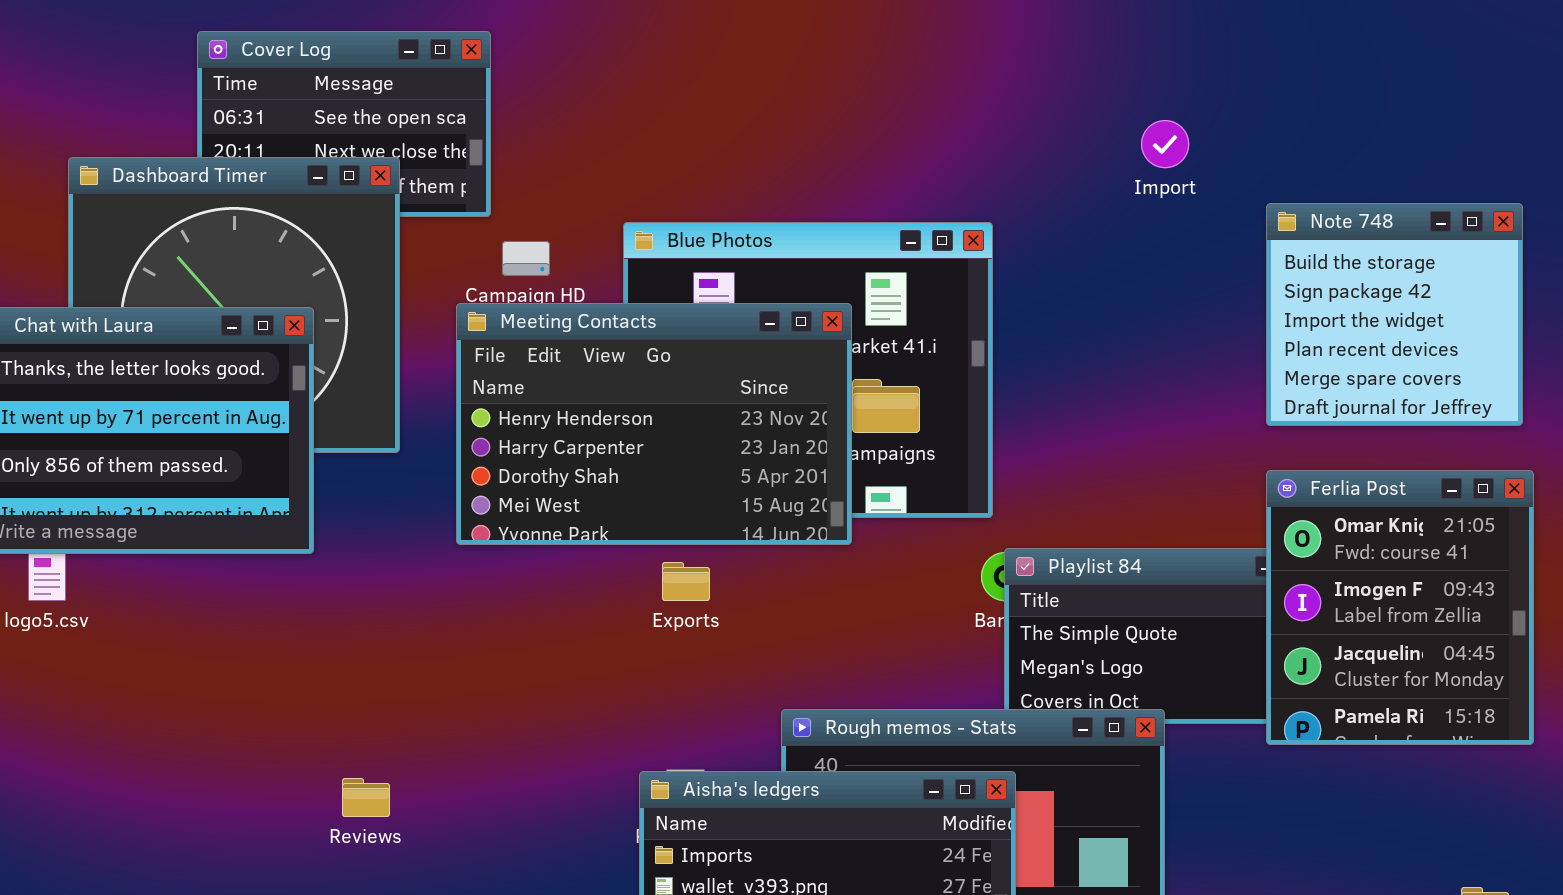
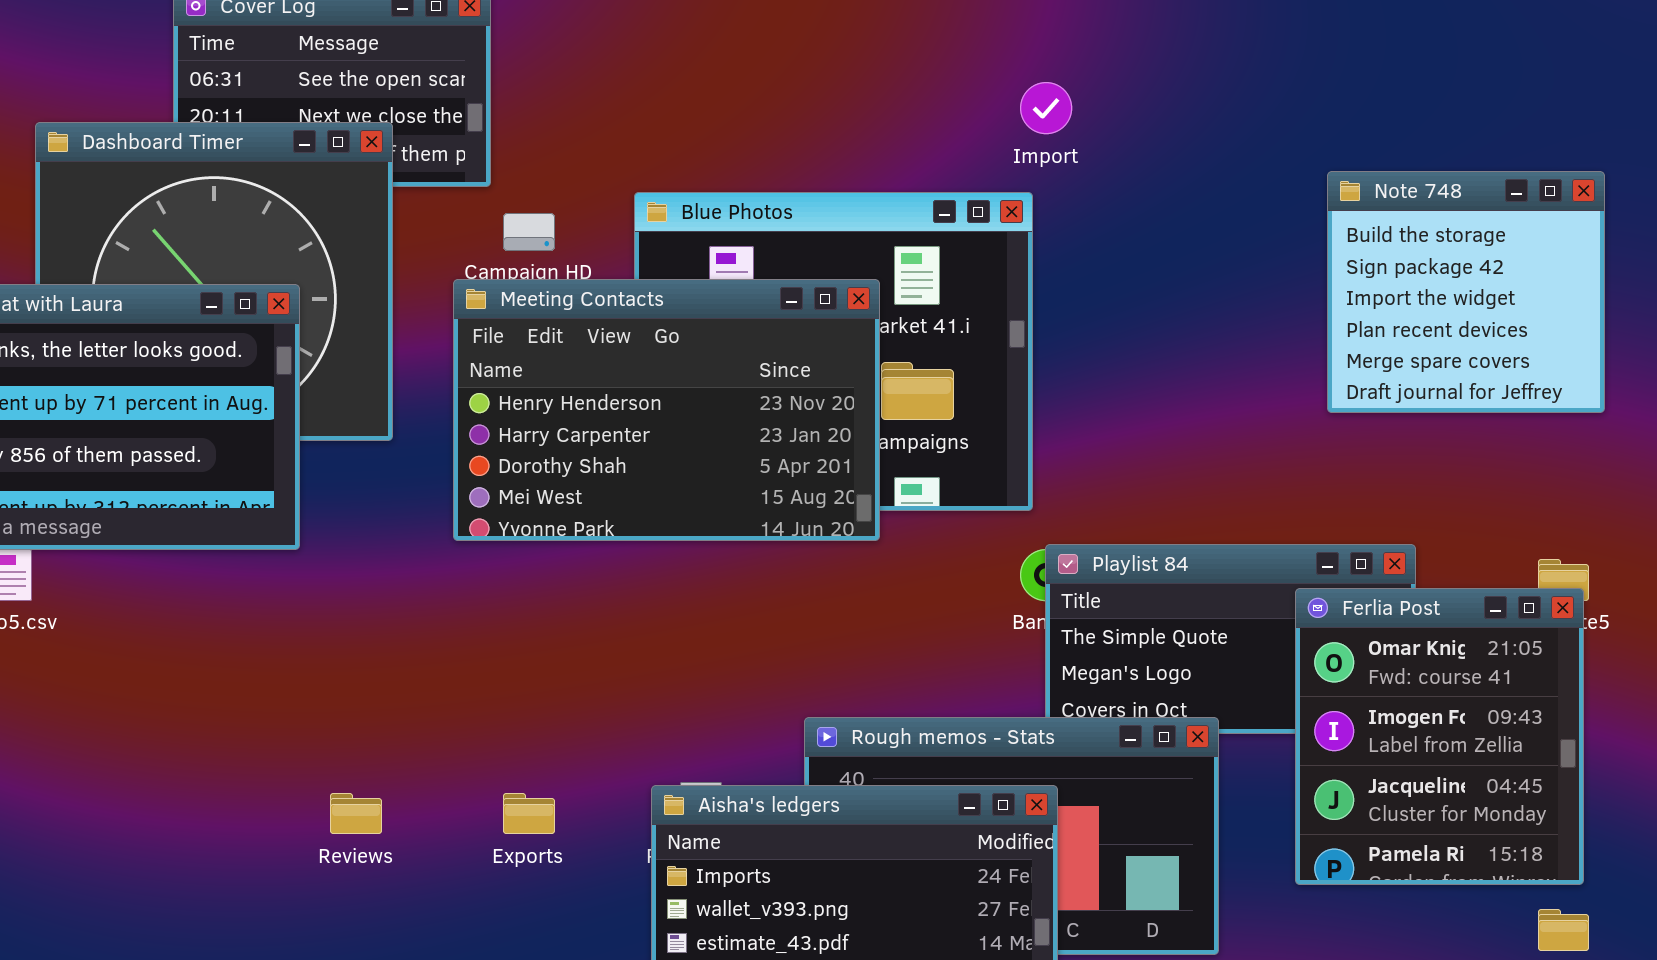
Import: [1141,120,1189,168] -> [1020,82,1072,134], moved
Ferlia Post: [1266,470,1534,745] -> [1295,588,1584,885], moved
Exports: [662,562,710,601] -> [503,793,555,834], moved

